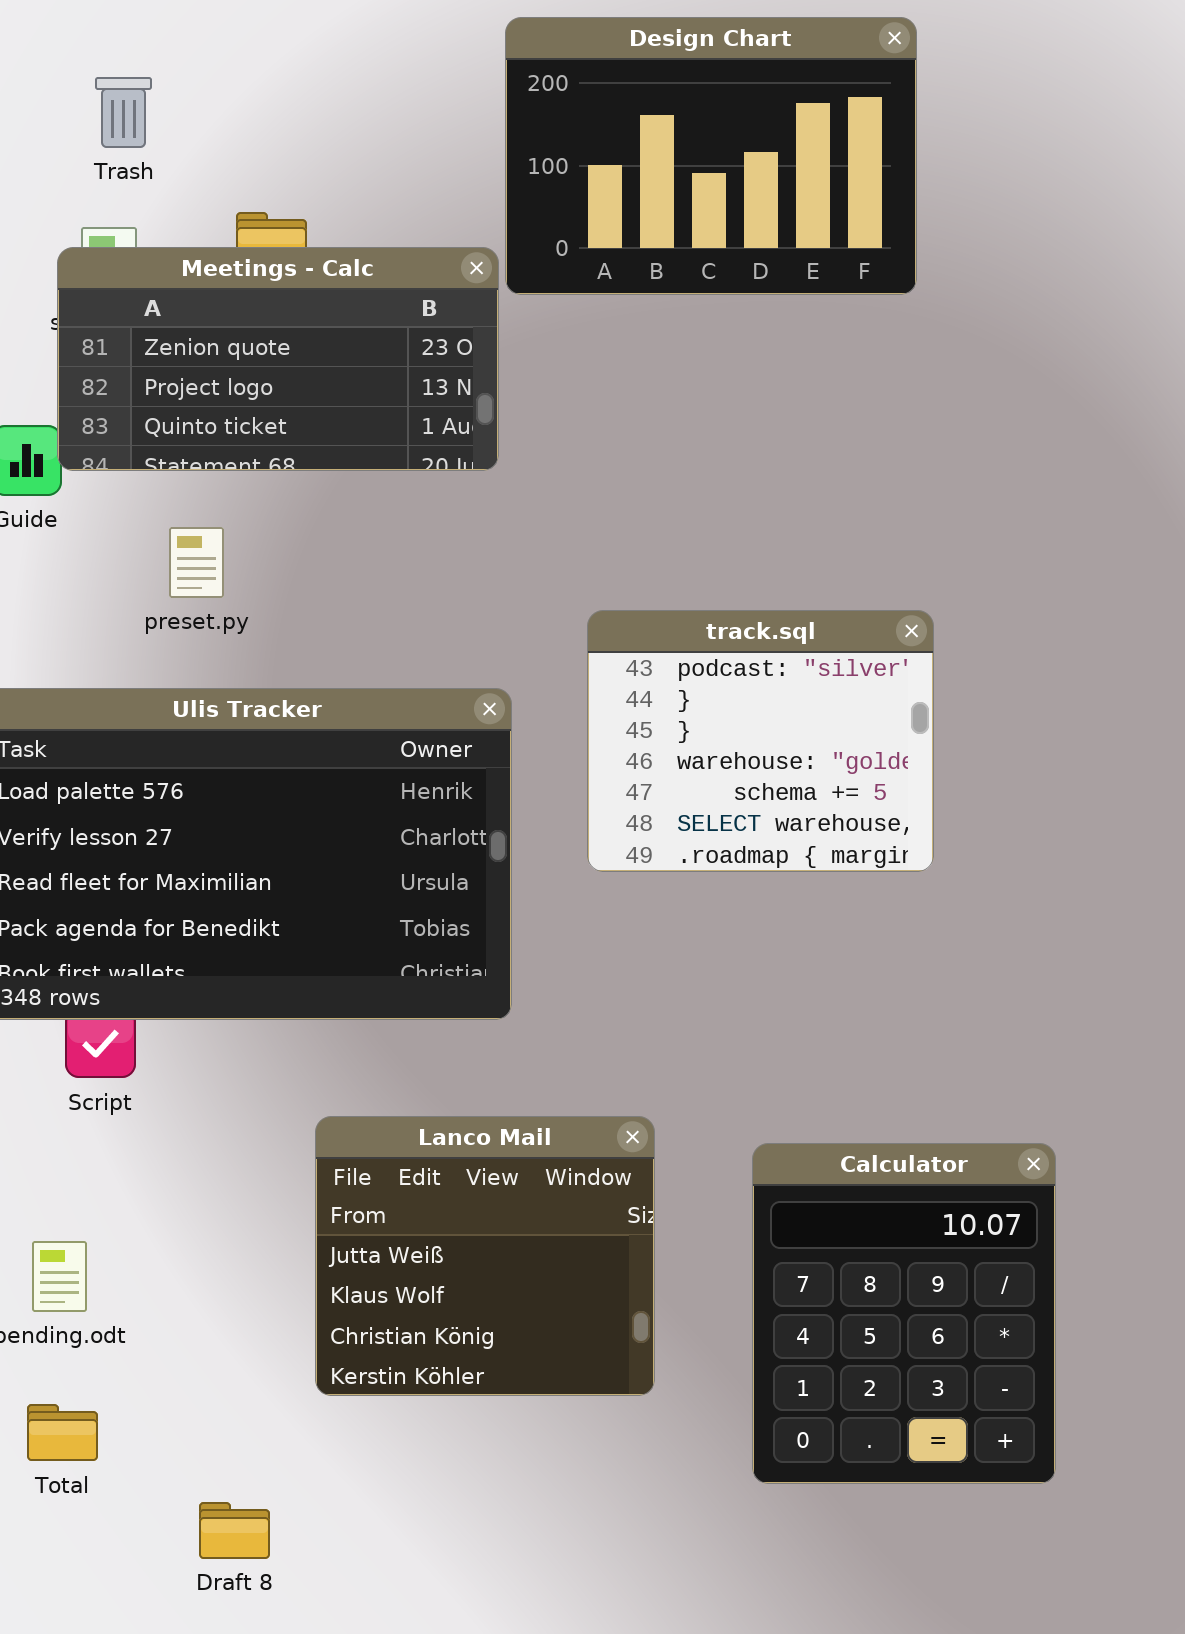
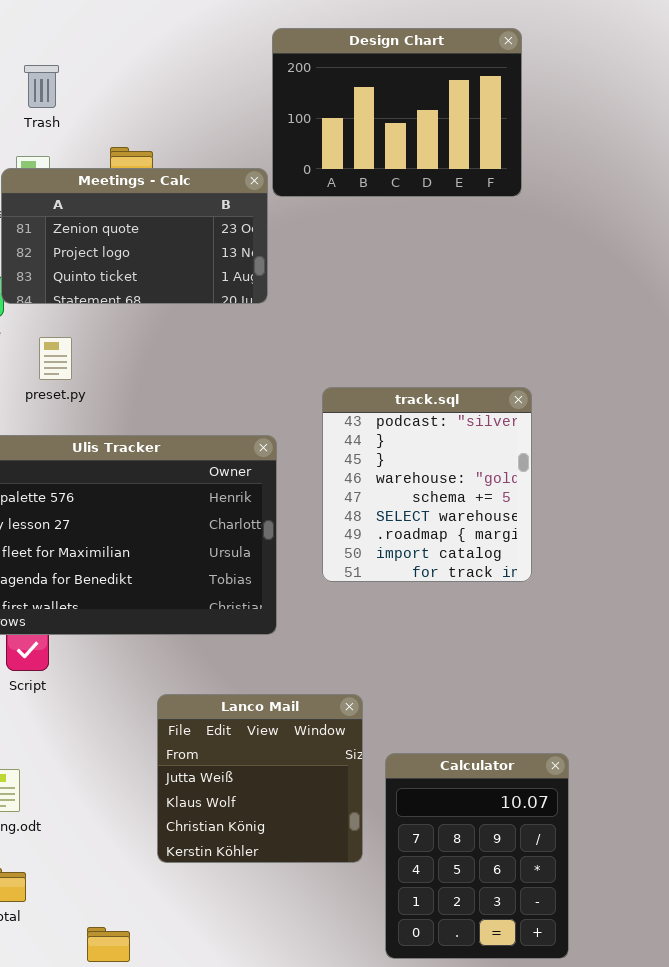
preset.py: [169,527,224,598] -> [39,337,72,380], moved
track.sql: [587,610,934,872] -> [322,387,532,582], resized
Calculator: [752,1143,1056,1484] -> [385,753,569,959], moved

